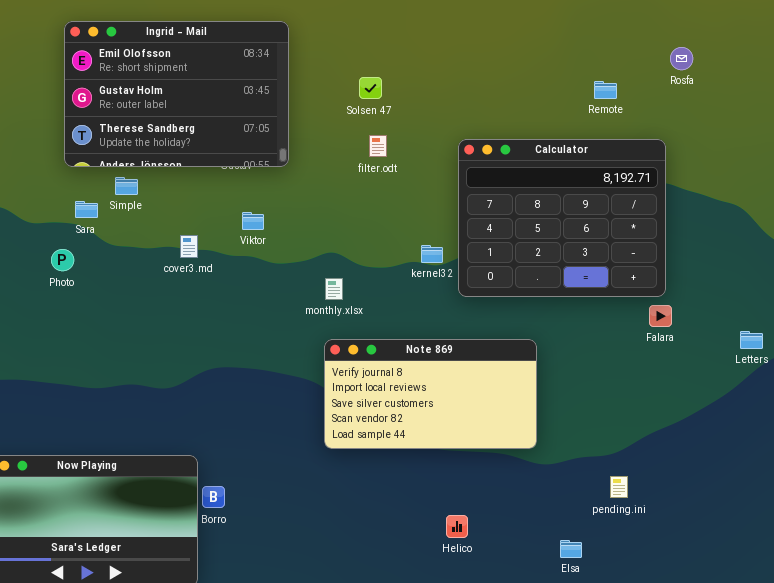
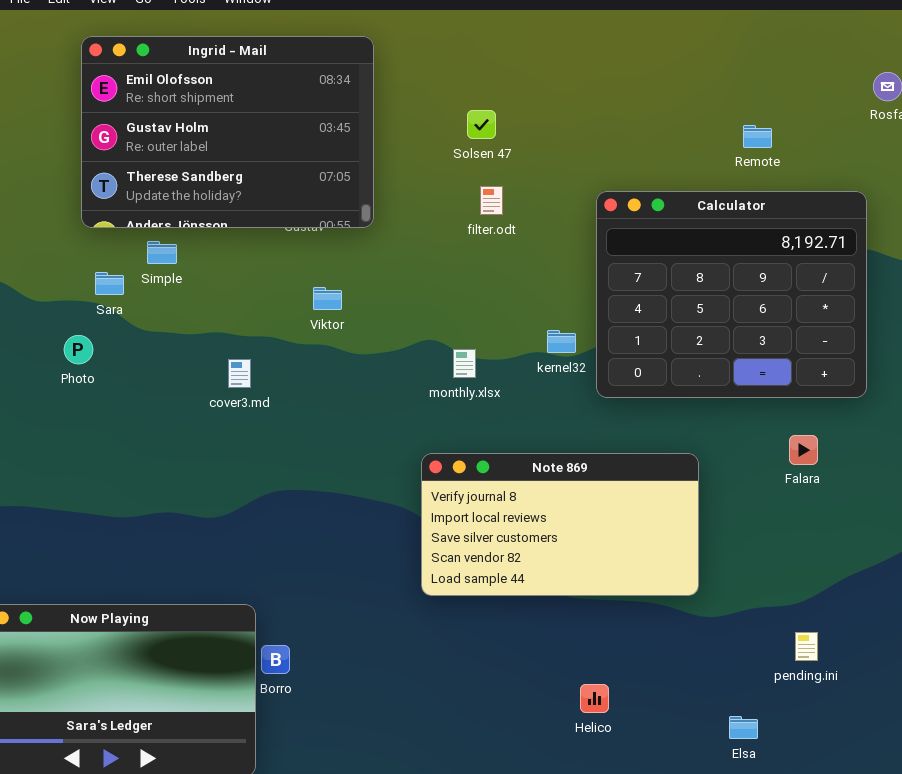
Remote: [594,81,617,99] -> [743,125,772,148], moved
cover3.md: [180,235,198,258] -> [228,359,251,388], moved
monthly.xlsx: [325,278,343,300] -> [453,349,476,378], moved
Falara: [649,305,672,327] -> [789,435,818,465], moved

